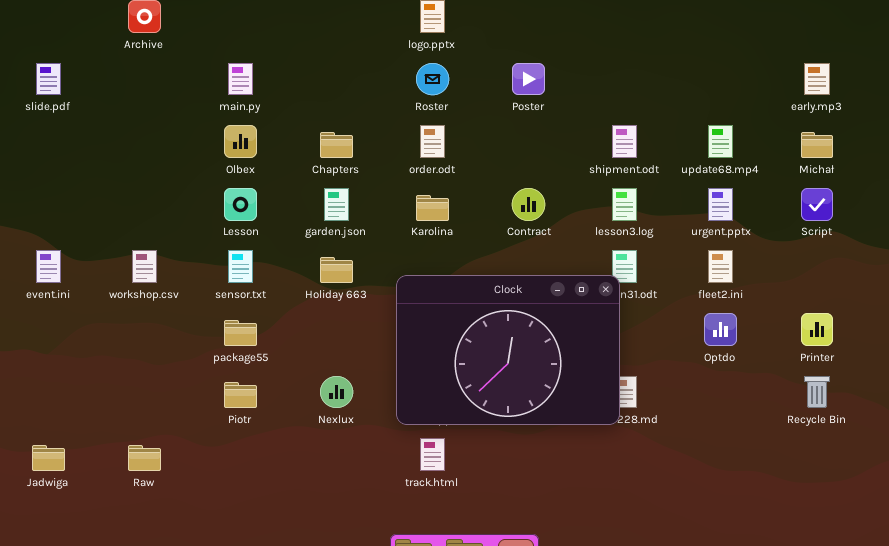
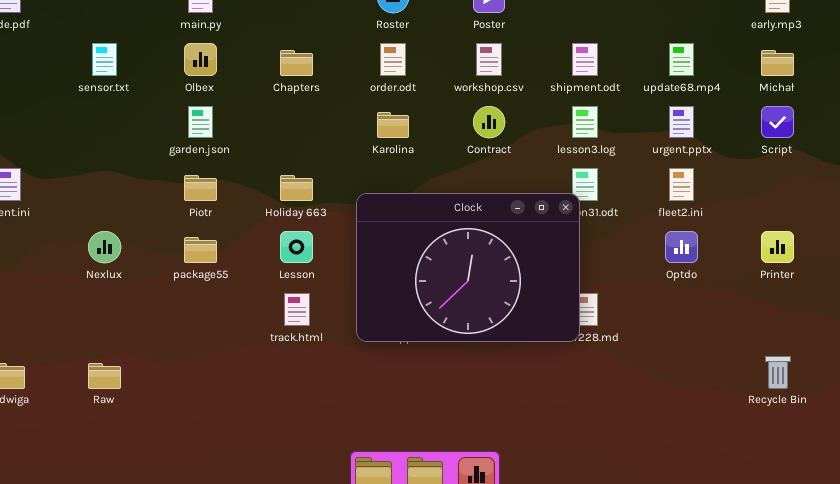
Lesson: [224,188,257,221] -> [280,231,313,263], moved
garden.json: [324,188,349,221] -> [188,106,213,138], moved
workshop.csv: [132,250,157,283] -> [476,43,502,76], moved
sensor.txt: [228,250,253,283] -> [92,43,117,76], moved
Nexlux: [320,376,353,408] -> [88,231,121,263], moved
Recycle Bin: [804,376,830,408] -> [765,356,791,389], moved
Piotr: [224,382,257,408] -> [184,175,217,201], moved
track.html: [420,438,445,471] -> [284,293,310,326], moved

